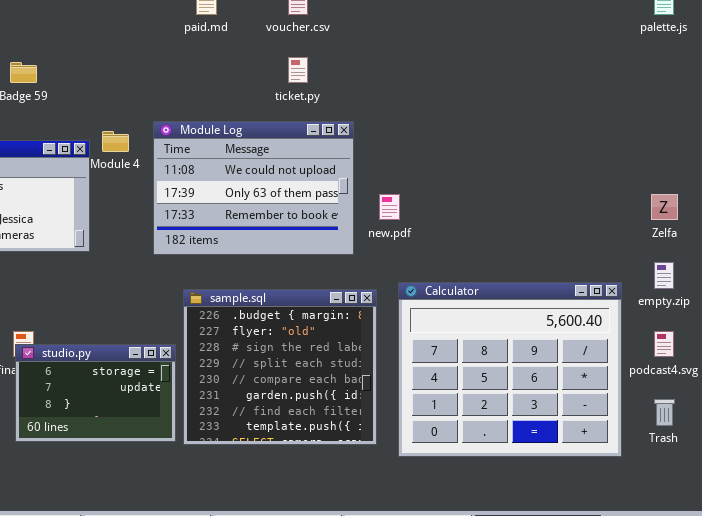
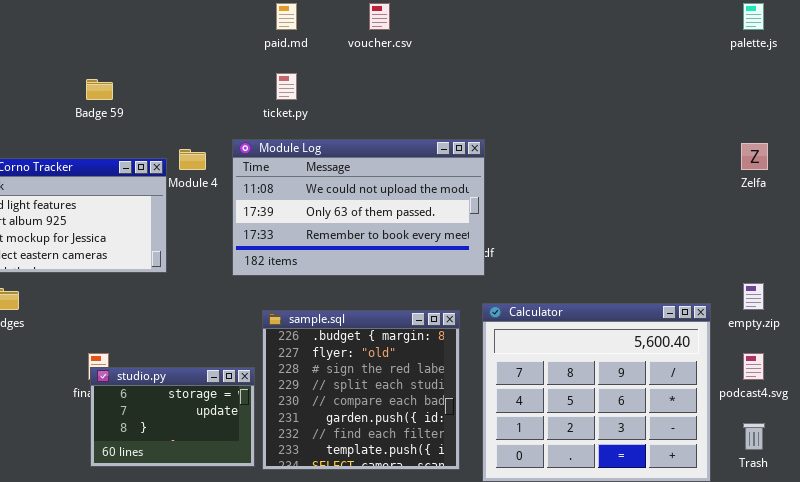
ticket.py: [288,57,308,83] -> [276,73,297,100], moved
Module Log: [153,121,354,255] -> [232,139,485,276], resized
Zelfa: [651,194,678,220] -> [741,143,768,170], moved

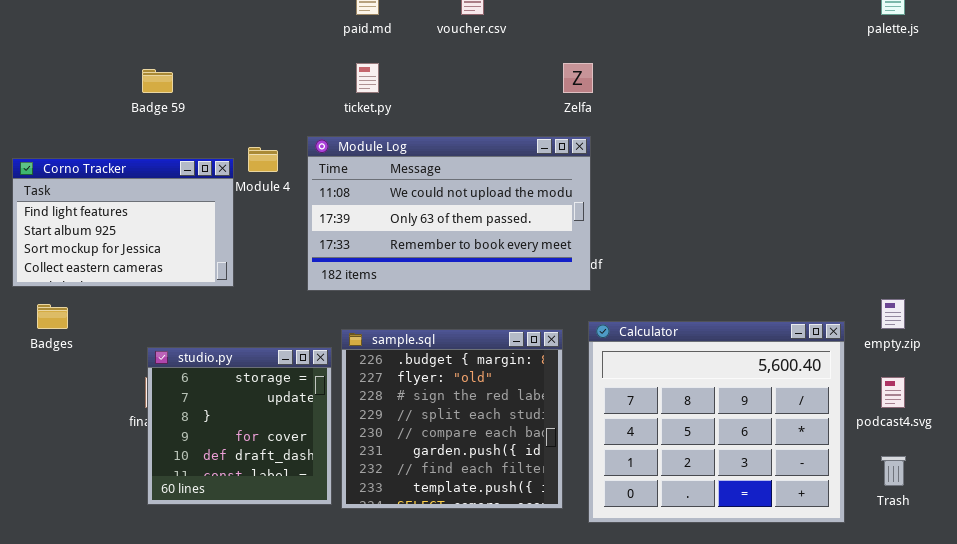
Zelfa: [741,143,768,170] -> [563,63,593,93], moved
studio.py: [90,367,255,467] -> [147,347,332,505], resized

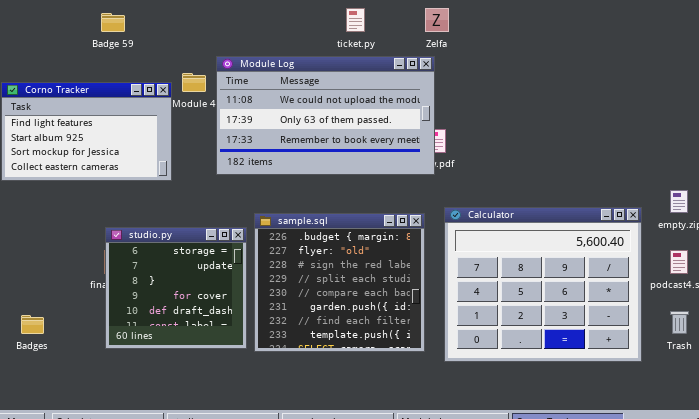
ticket.py: [356,63,379,93] -> [346,8,365,32], moved
Module Log: [307,136,591,291] -> [216,56,435,175], moved
Badges: [37,304,68,329] -> [21,315,44,334], moved

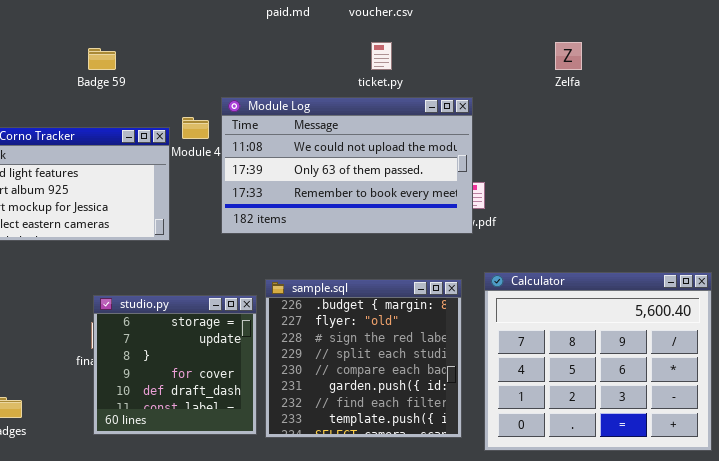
Zelfa: [425,8,449,32] -> [555,42,582,70], moved

